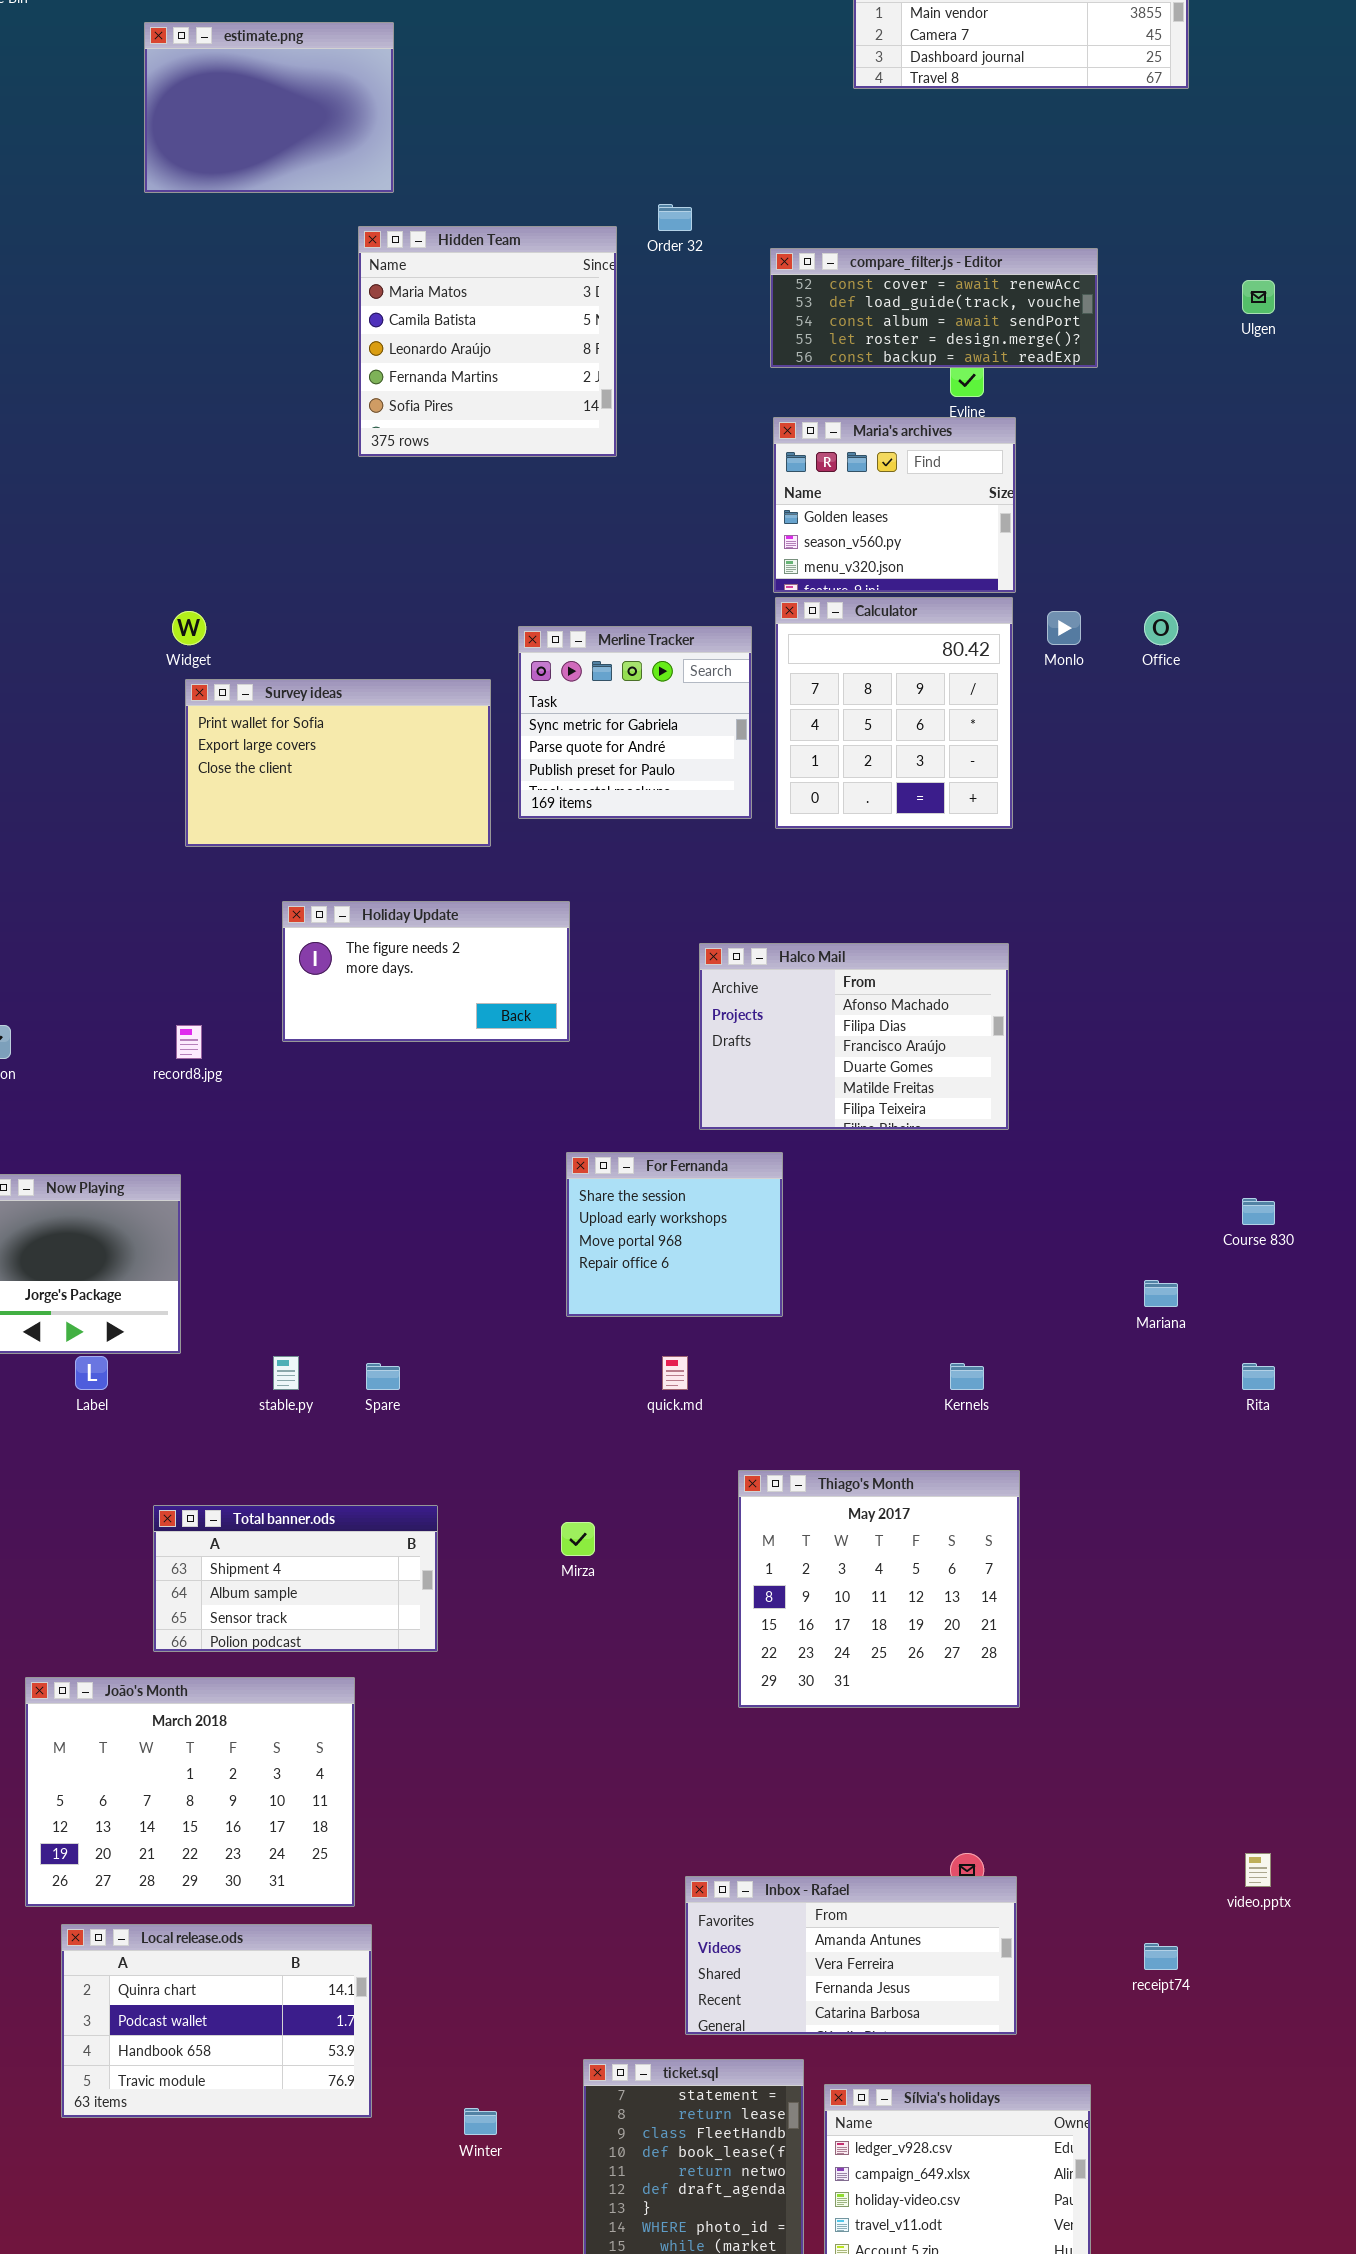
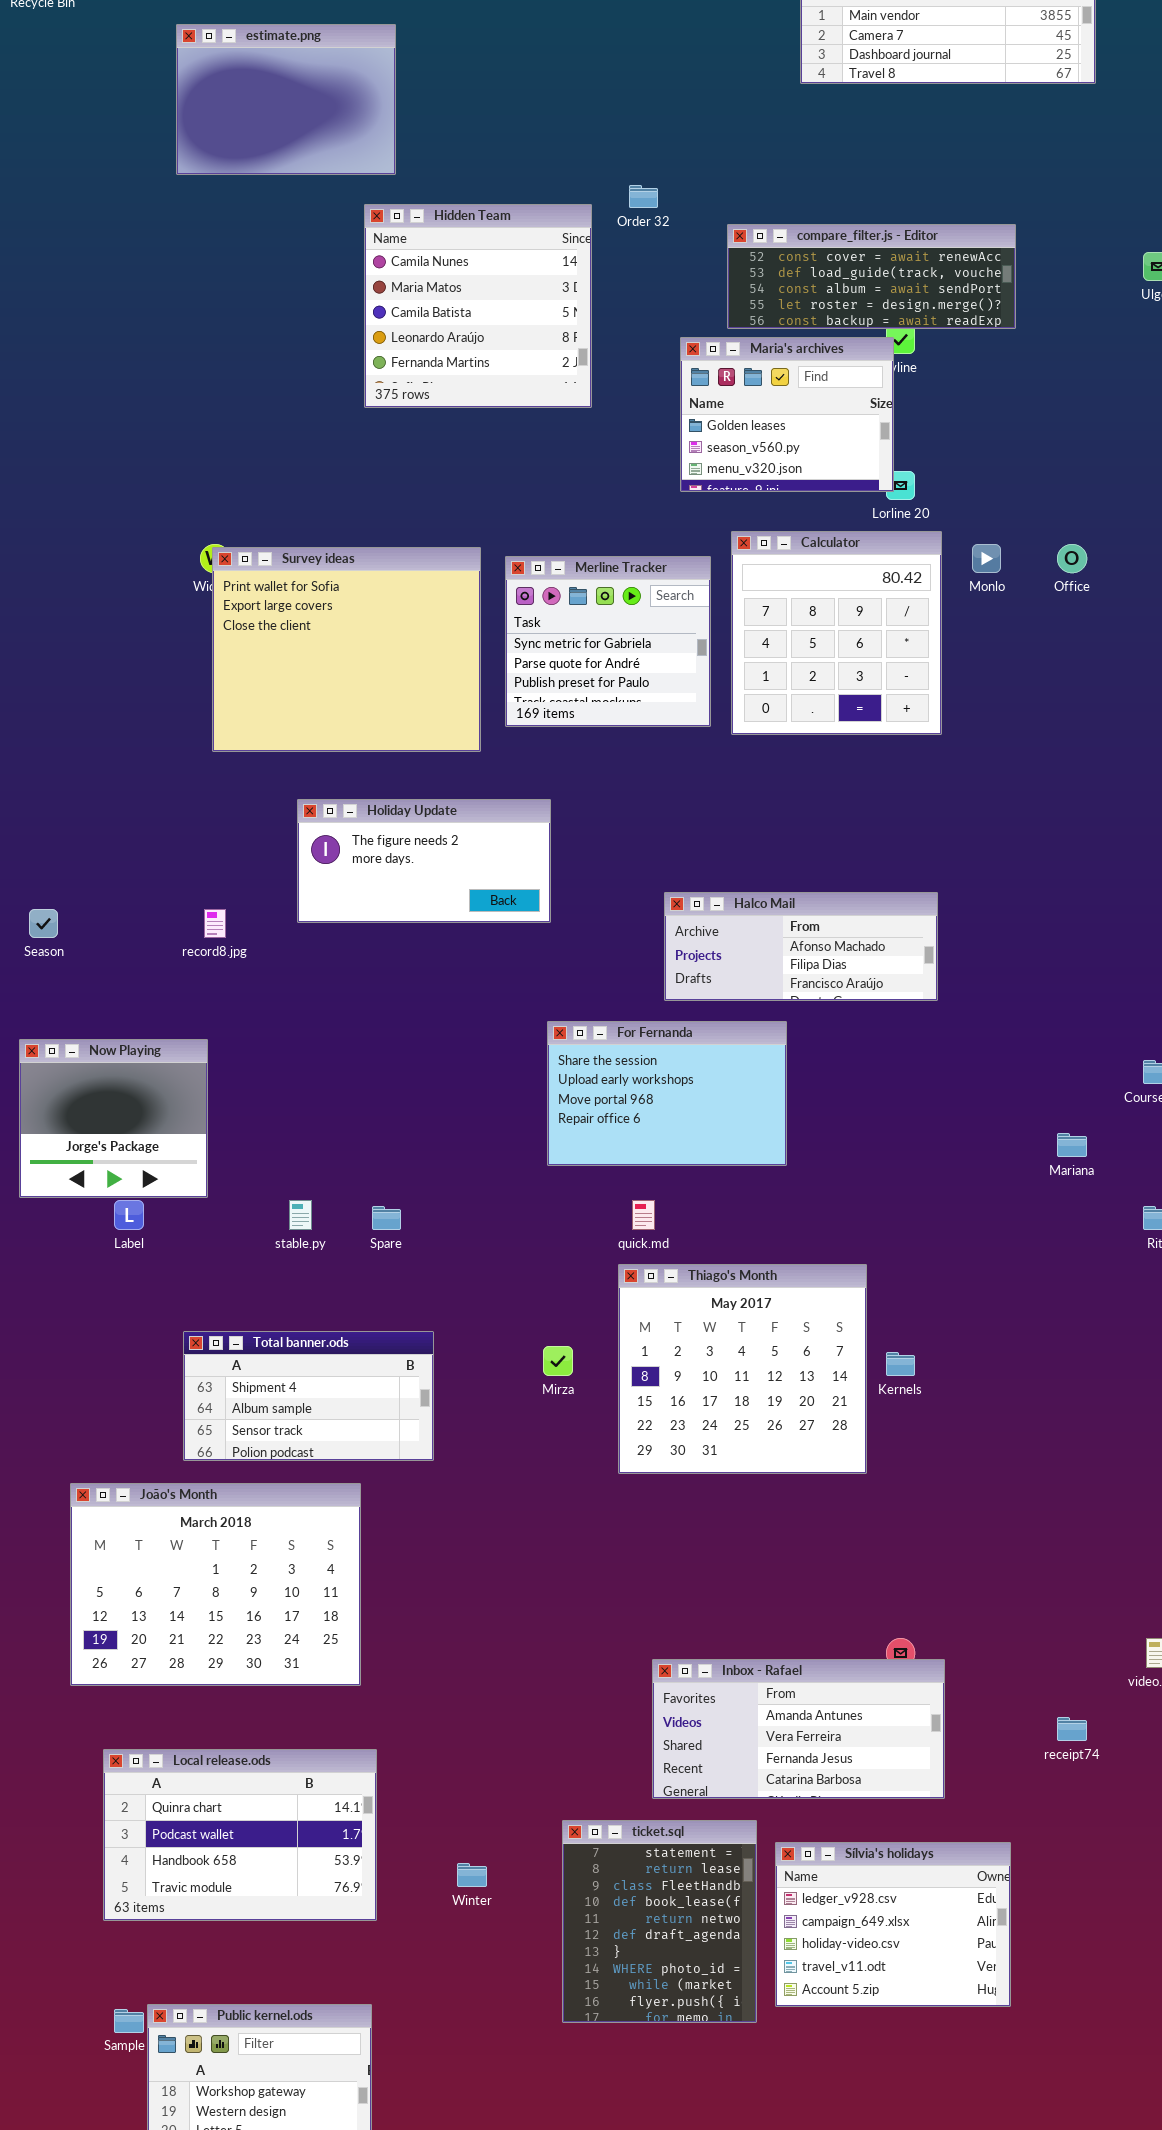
Hidden Team: [358,226,617,457] -> [364,204,592,408], scrolled up 1 row
Maria's archives: [773,417,1016,593] -> [680,337,894,492], moved
Survey ideas: [185,679,491,847] -> [212,547,481,752], resized
Halco Mail: [699,943,1009,1130] -> [664,892,938,1001], resized
For Fernanda: [566,1152,783,1317] -> [547,1021,787,1166], resized
Kernels: [950,1363,984,1390] -> [886,1352,915,1376], moved
Thiago's Month: [738,1470,1020,1708] -> [618,1264,867,1474], moved
Local release.ods: [61,1924,372,2118] -> [103,1749,377,1921], moved

